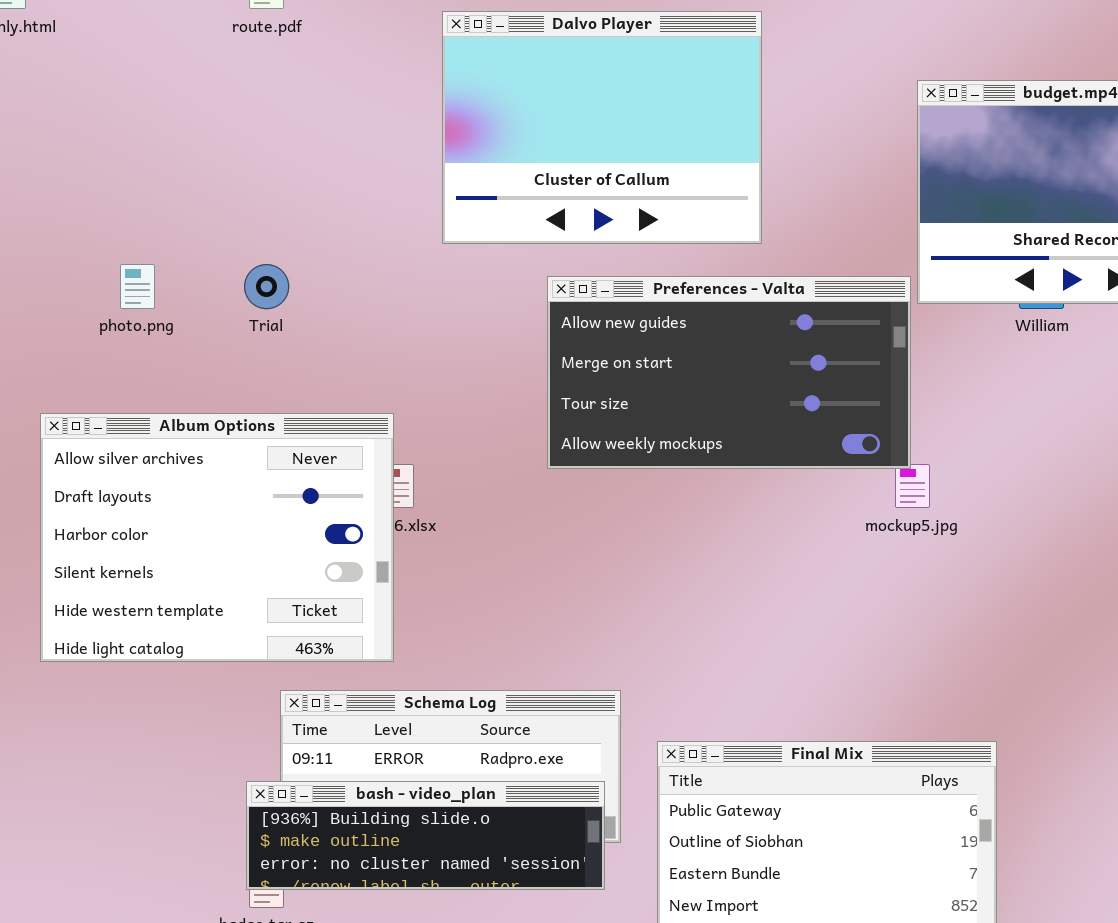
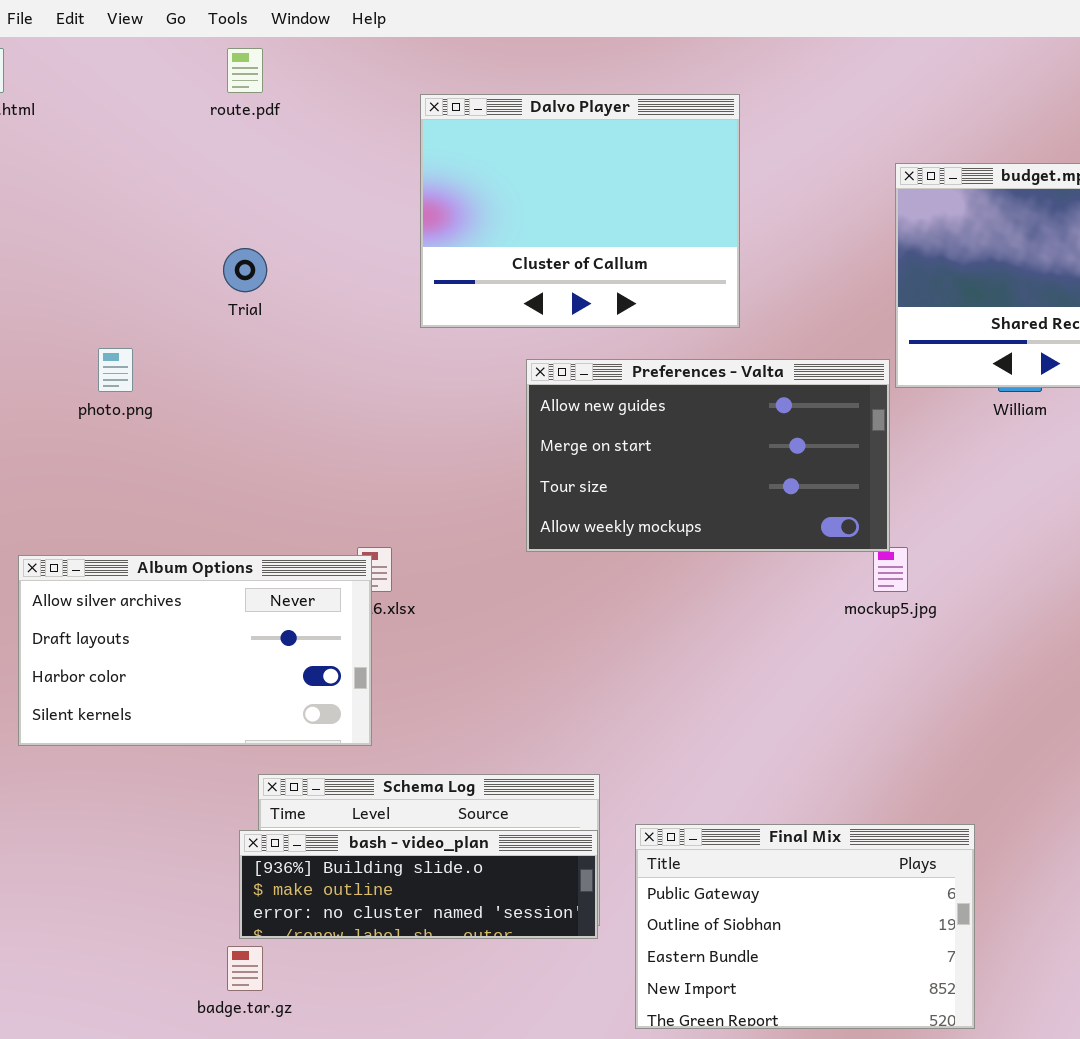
Trial: [244,264,289,309] -> [223,248,267,292], moved
Album Options: [40,413,394,662] -> [18,555,372,746], resized
bash - video_plan: [246,781,605,890] -> [239,830,598,939], moved

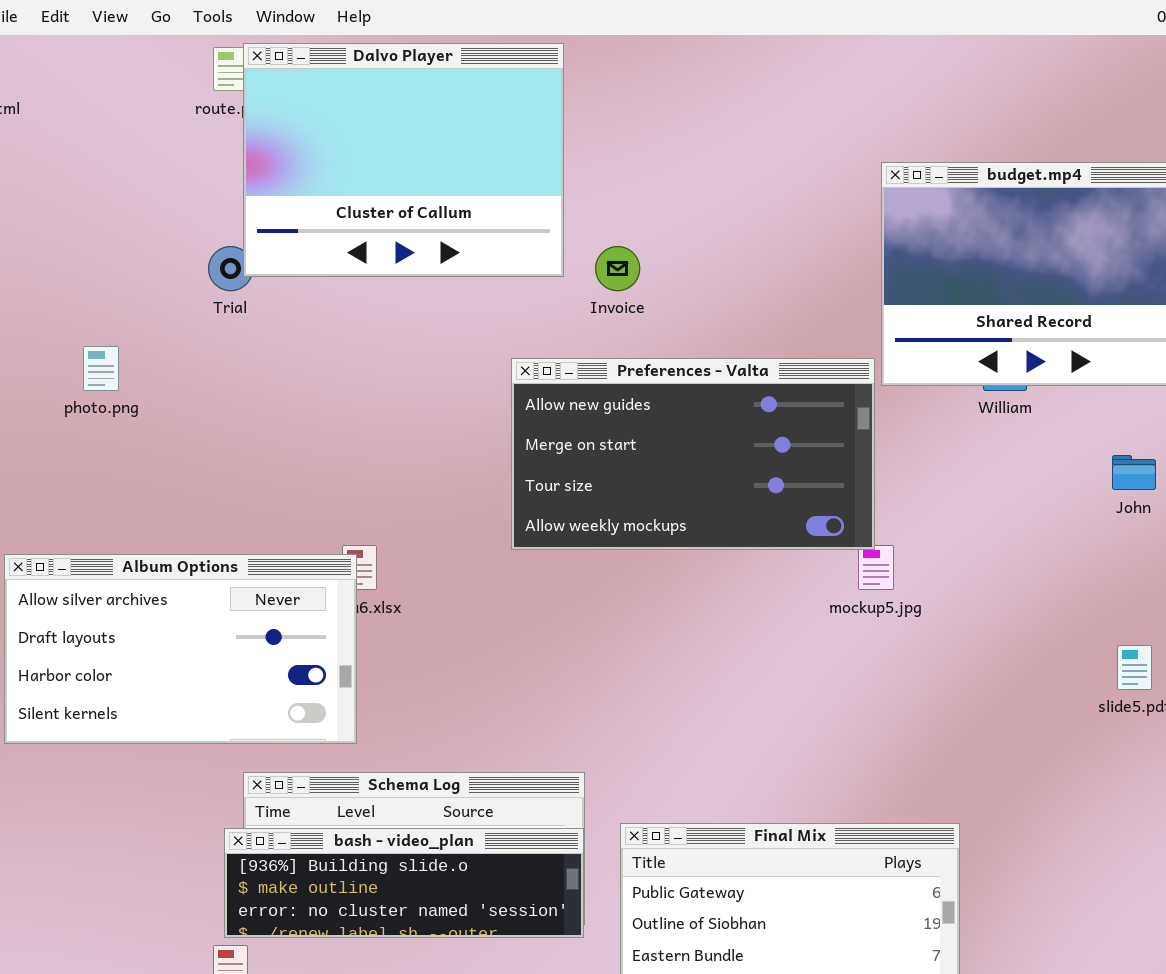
Dalvo Player: [420,94,740,328] -> [243,43,564,277], moved

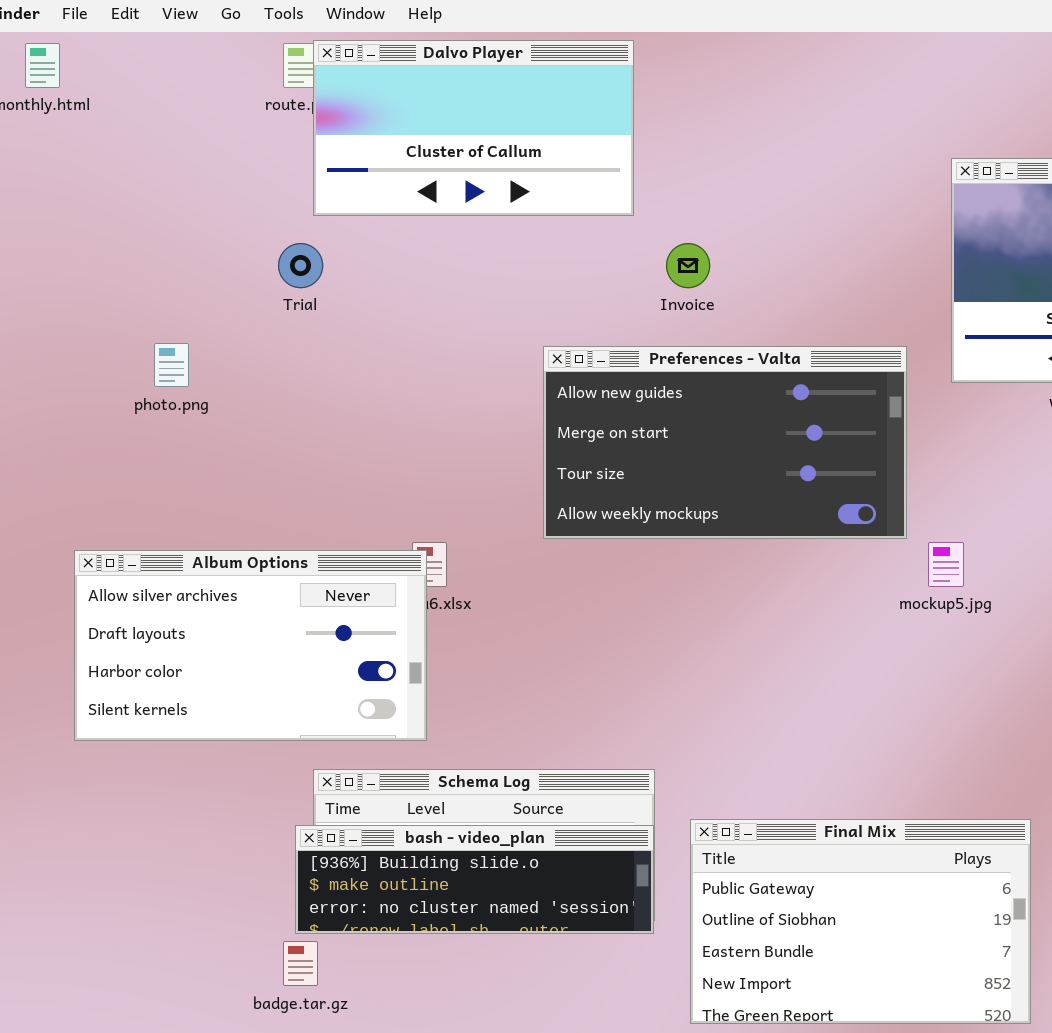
Dalvo Player: [243,43,564,277] -> [313,40,634,216], resized
Preferences - Valta: [511,358,875,550] -> [543,346,907,539], moved

